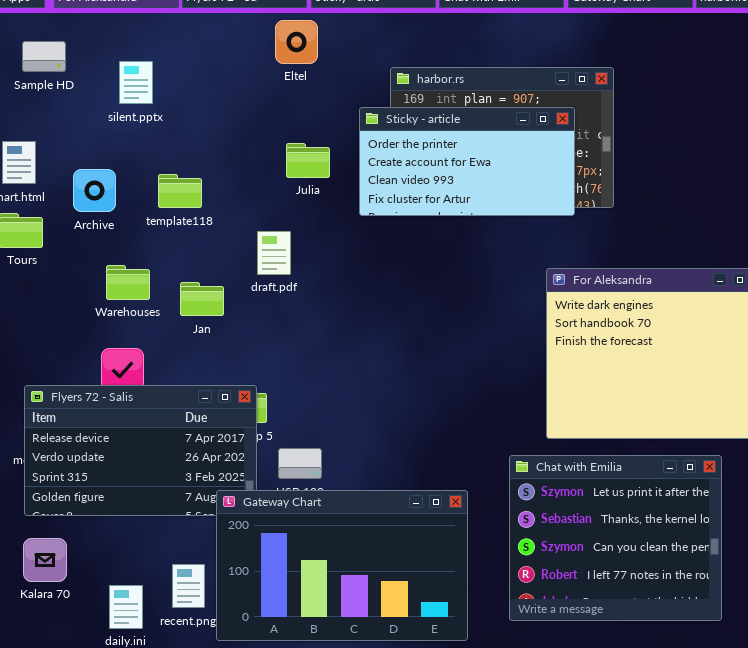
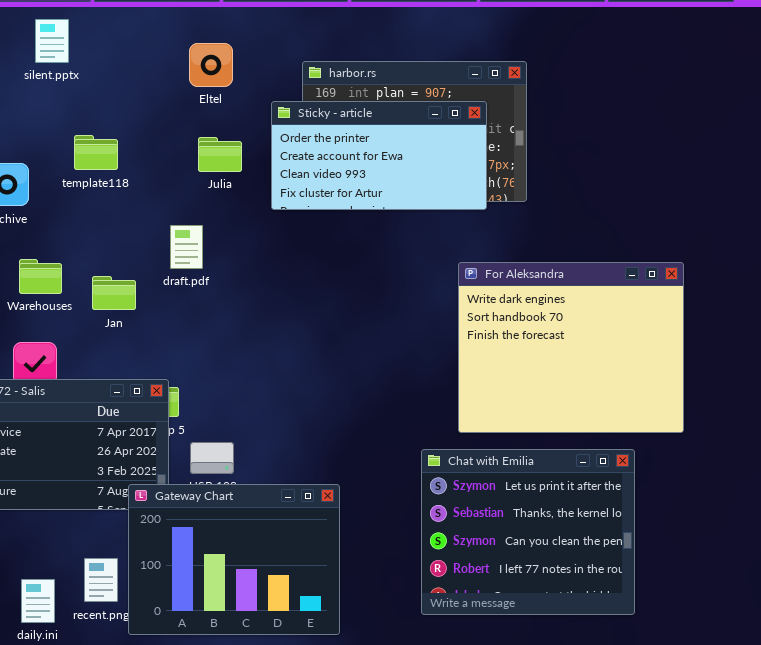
Eltel: [275,20,318,64] -> [189,43,233,87], moved
silent.pptx: [119,61,153,104] -> [35,19,69,63], moved
template118: [158,174,202,208] -> [74,135,118,170], moved
Gateway Chart: [216,490,468,641] -> [128,484,340,635], resized

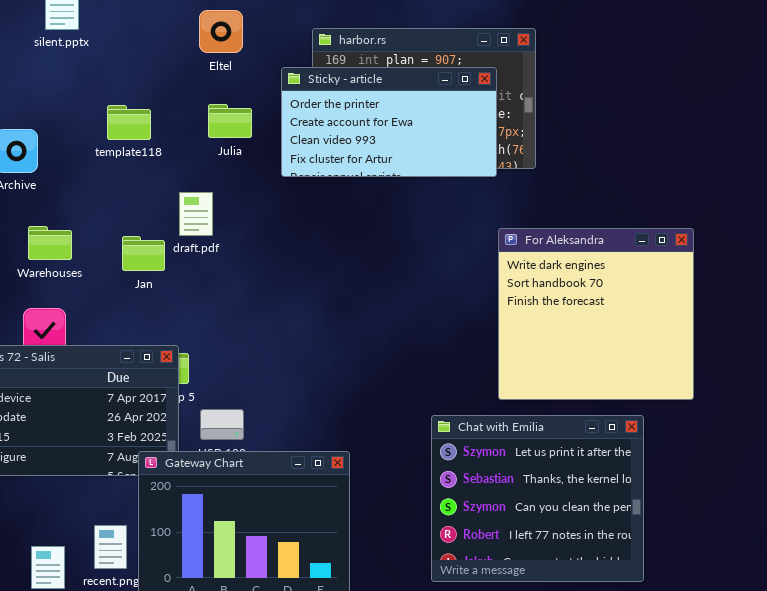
template118: [74,135,118,170] -> [107,105,151,140], moved
For Aleksandra: [458,262,684,433] -> [498,228,694,400], resized
Jan: [92,276,136,310] -> [122,236,165,271], moved

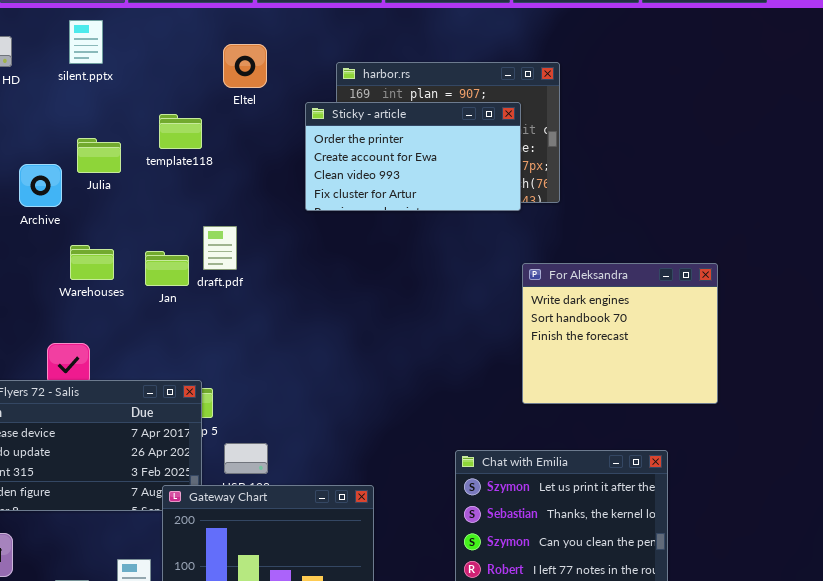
Julia: [208,104,252,138] -> [77,138,121,173], moved
template118: [107,105,151,140] -> [159,114,202,149], moved
Warehouses: [28,226,72,260] -> [70,245,114,280], moved
For Aleksandra: [498,228,694,400] -> [522,263,718,404], resized
Jan: [122,236,165,271] -> [145,251,189,286], moved

